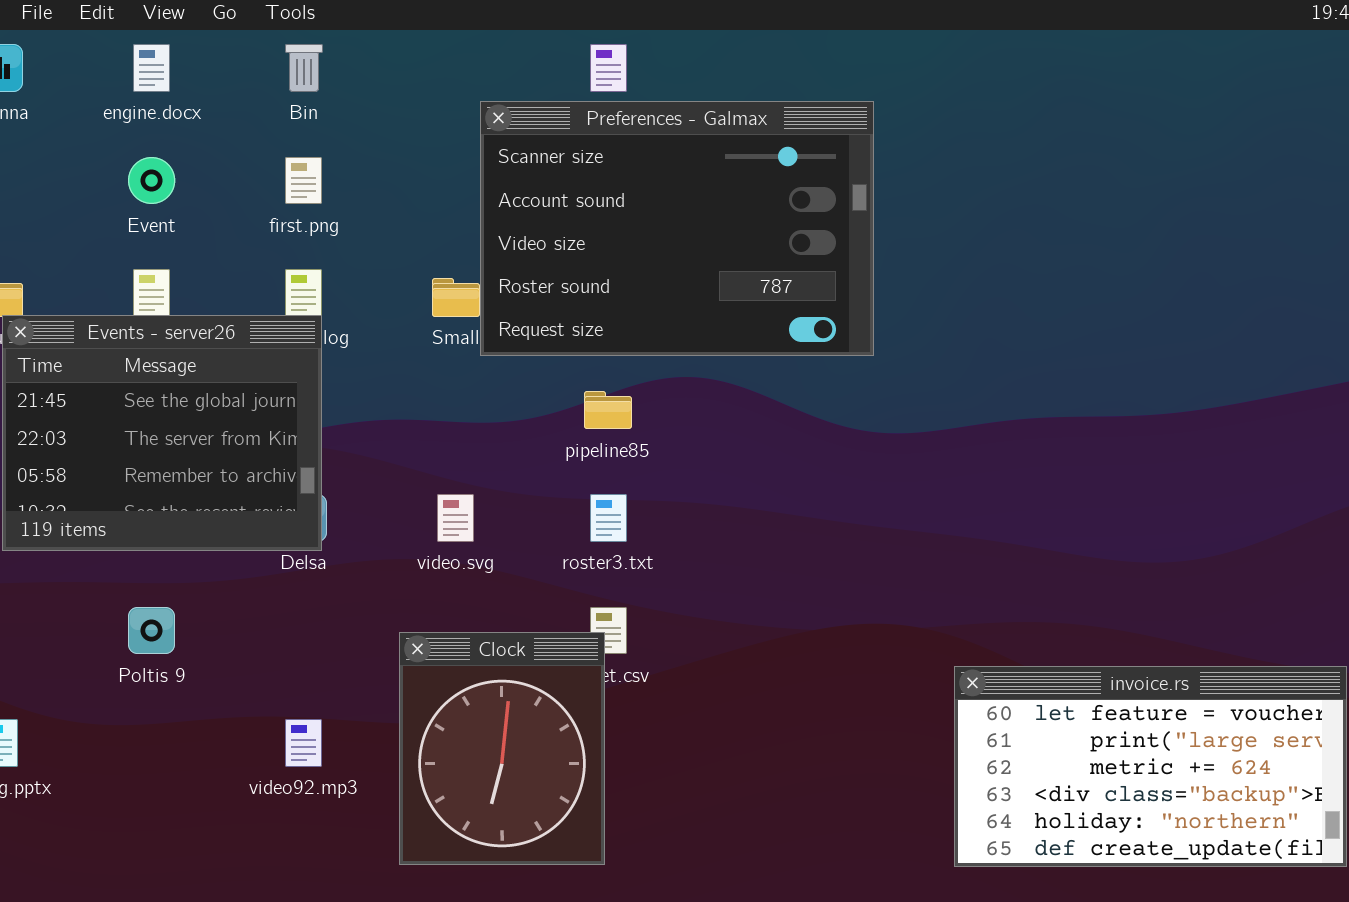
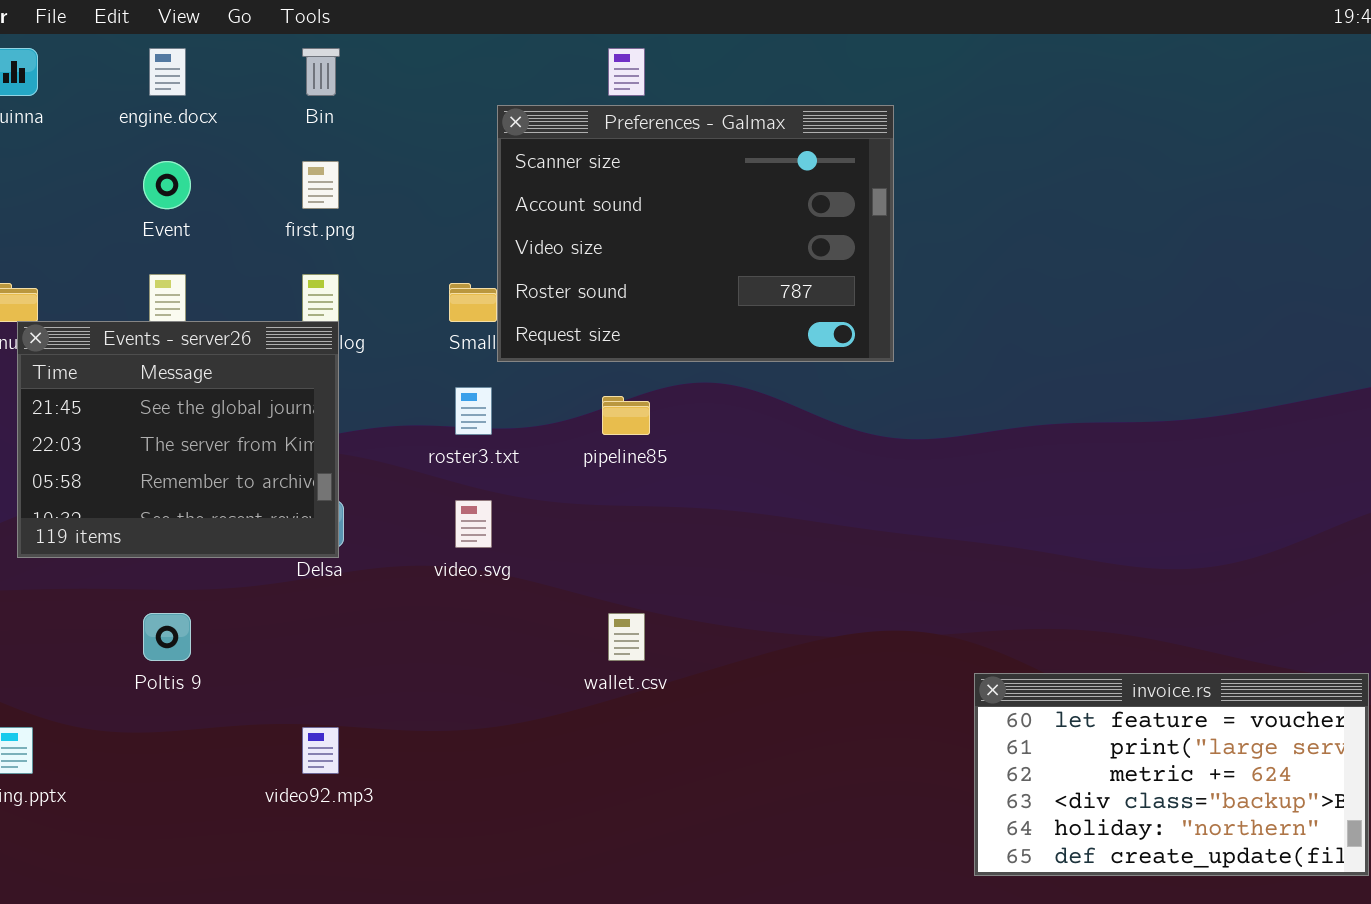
roster3.txt: [590,494,627,542] -> [455,387,492,435], moved
Clock: [399,632,605,865] -> none, closed

